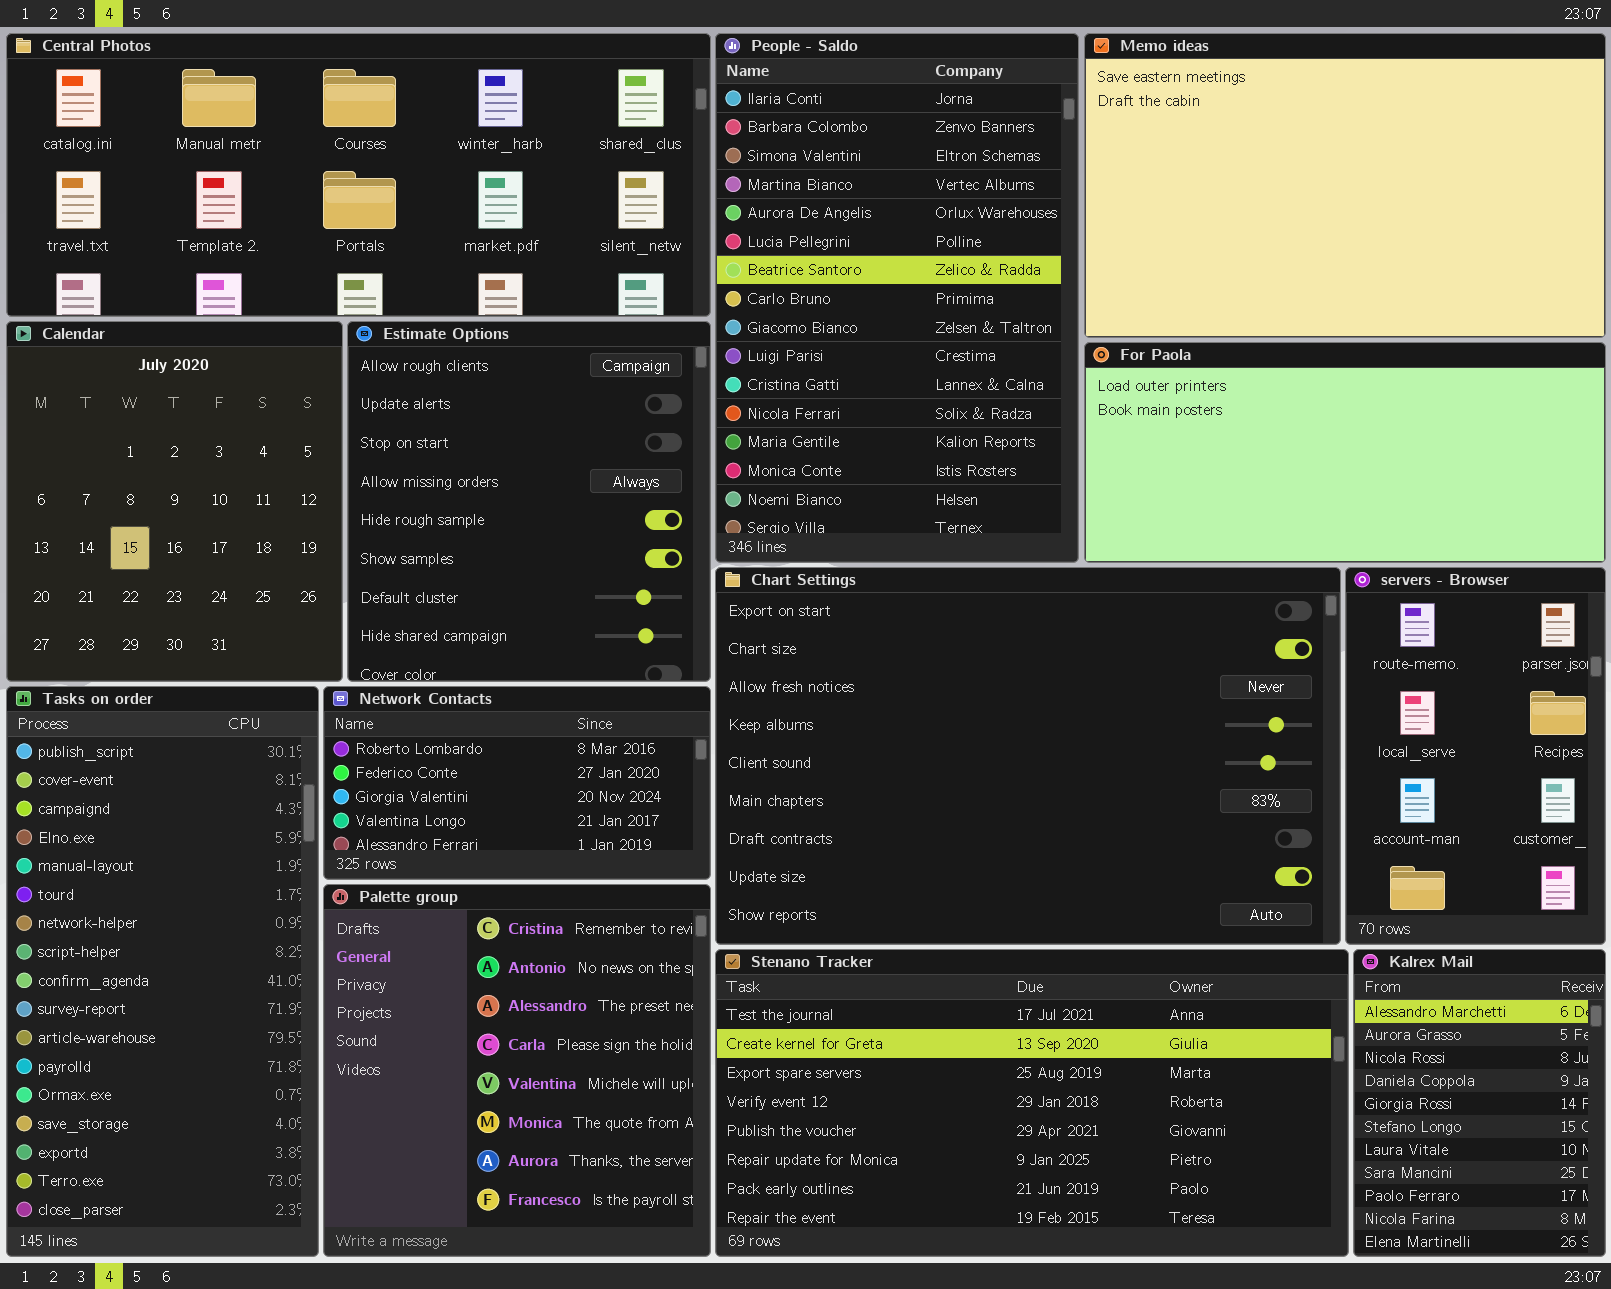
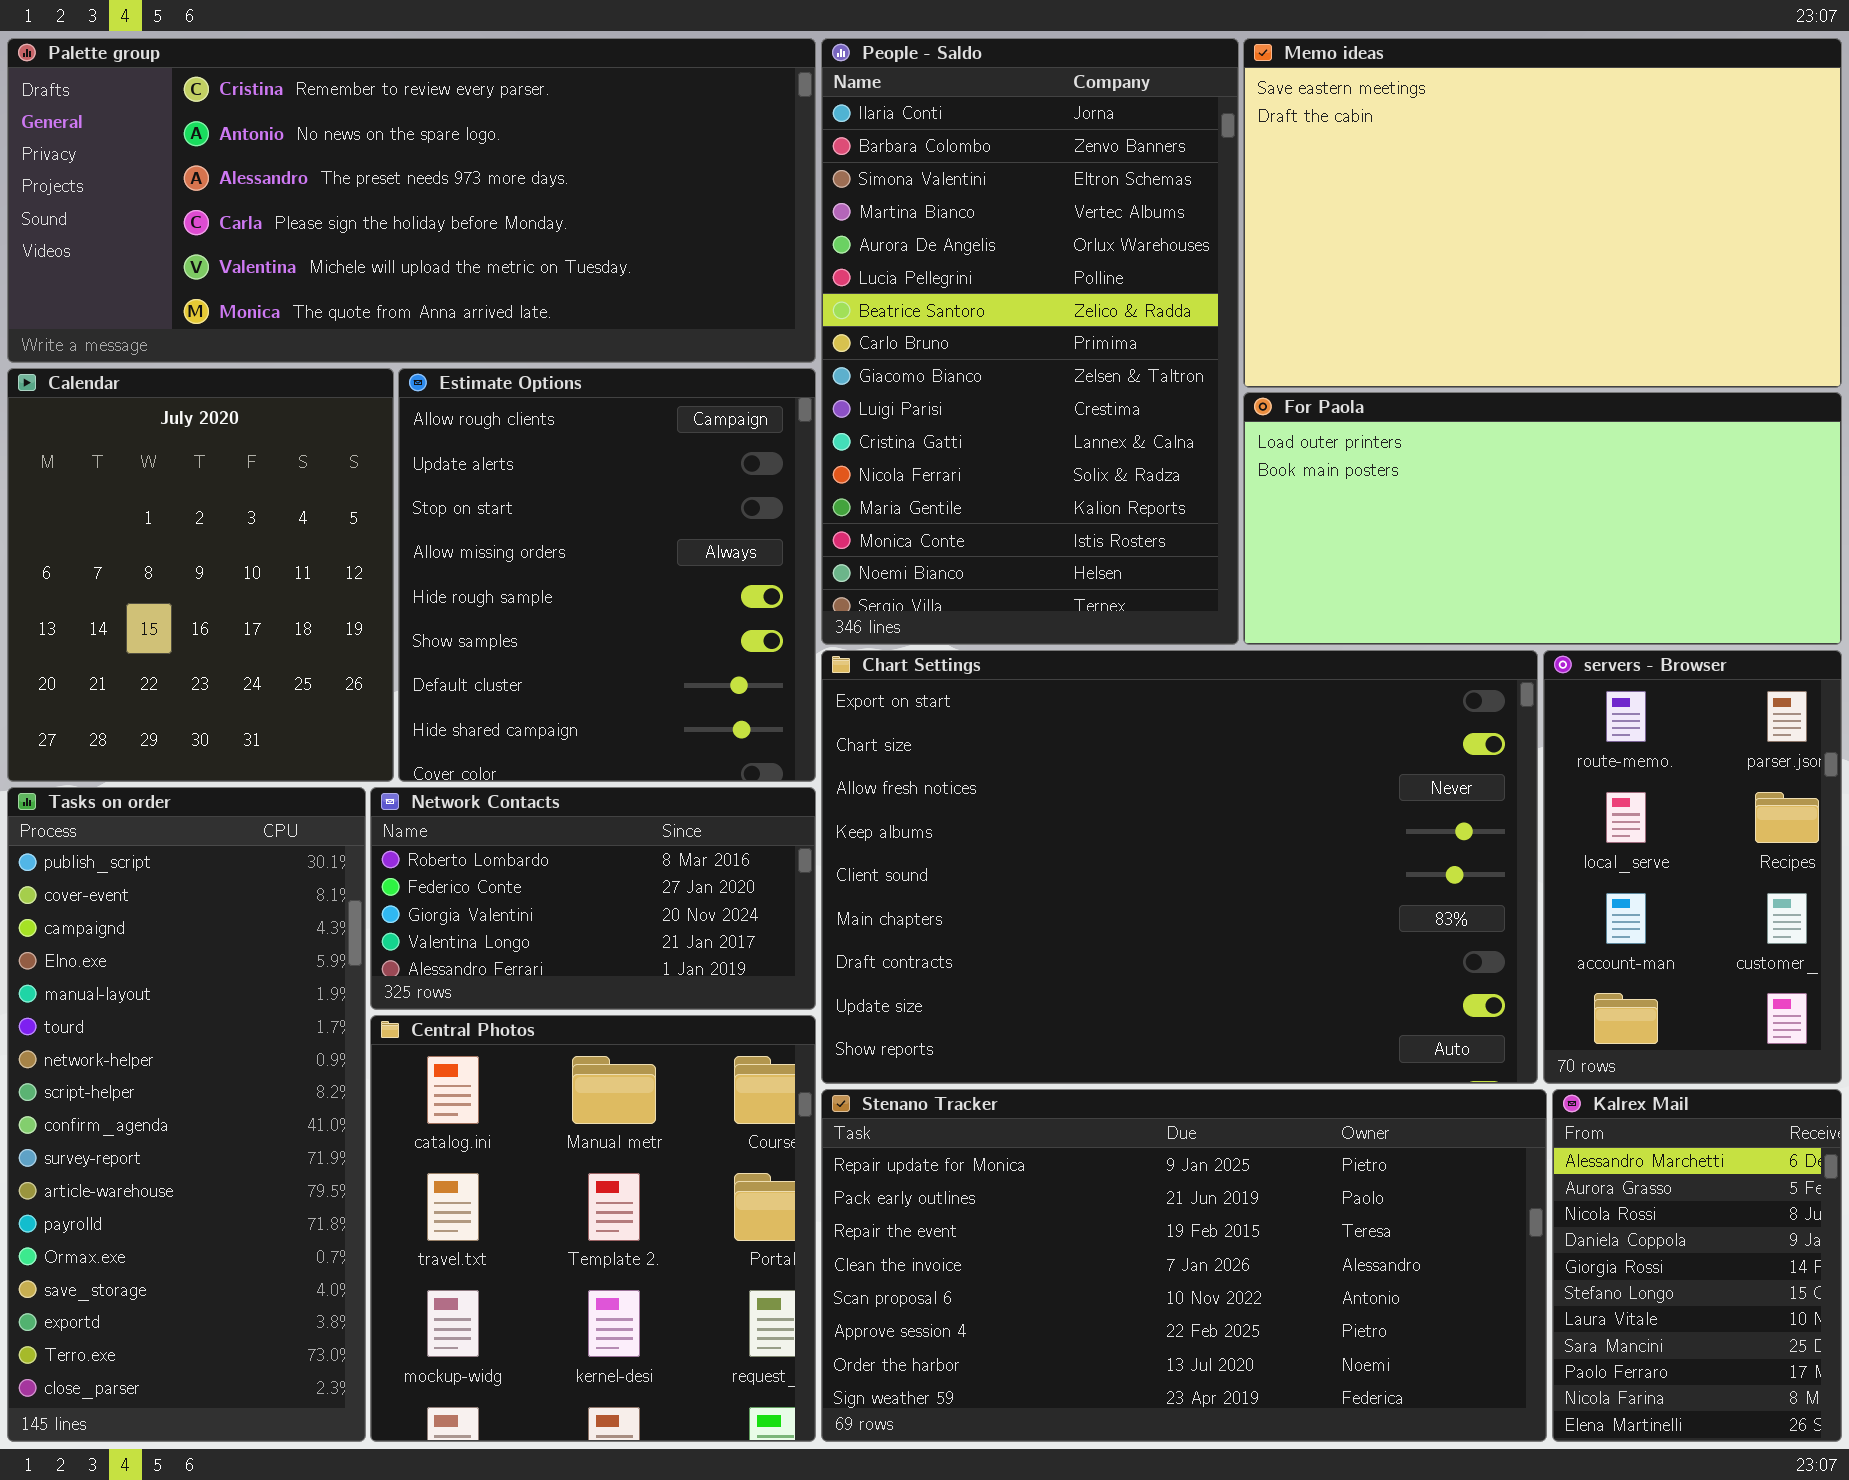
Central Photos: [6,33,711,317] -> [370,1015,816,1442], moved, resized
Palette group: [323,884,711,1257] -> [7,38,816,363], moved, resized
Stenano Tracker: [715,949,1349,1257] -> [821,1089,1547,1442], scrolled down 5 rows

